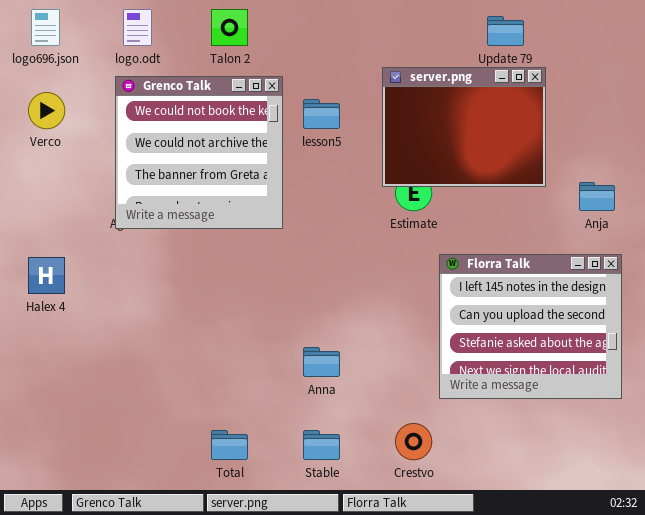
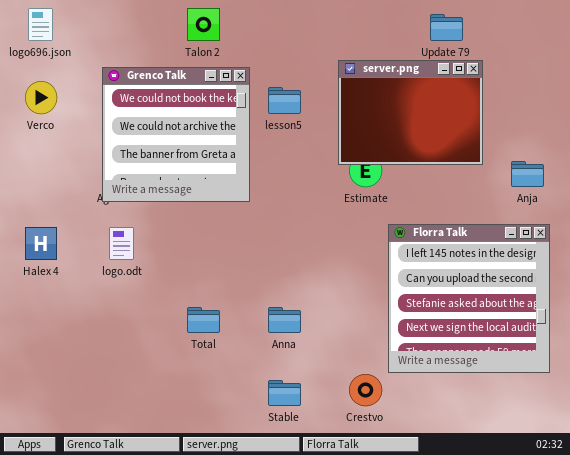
logo.odt: [123,9,152,46] -> [109,227,134,260], moved
Florra Talk: [439,254,622,399] -> [388,224,550,373], resized
Total: [211,430,248,460] -> [187,307,220,333], moved

